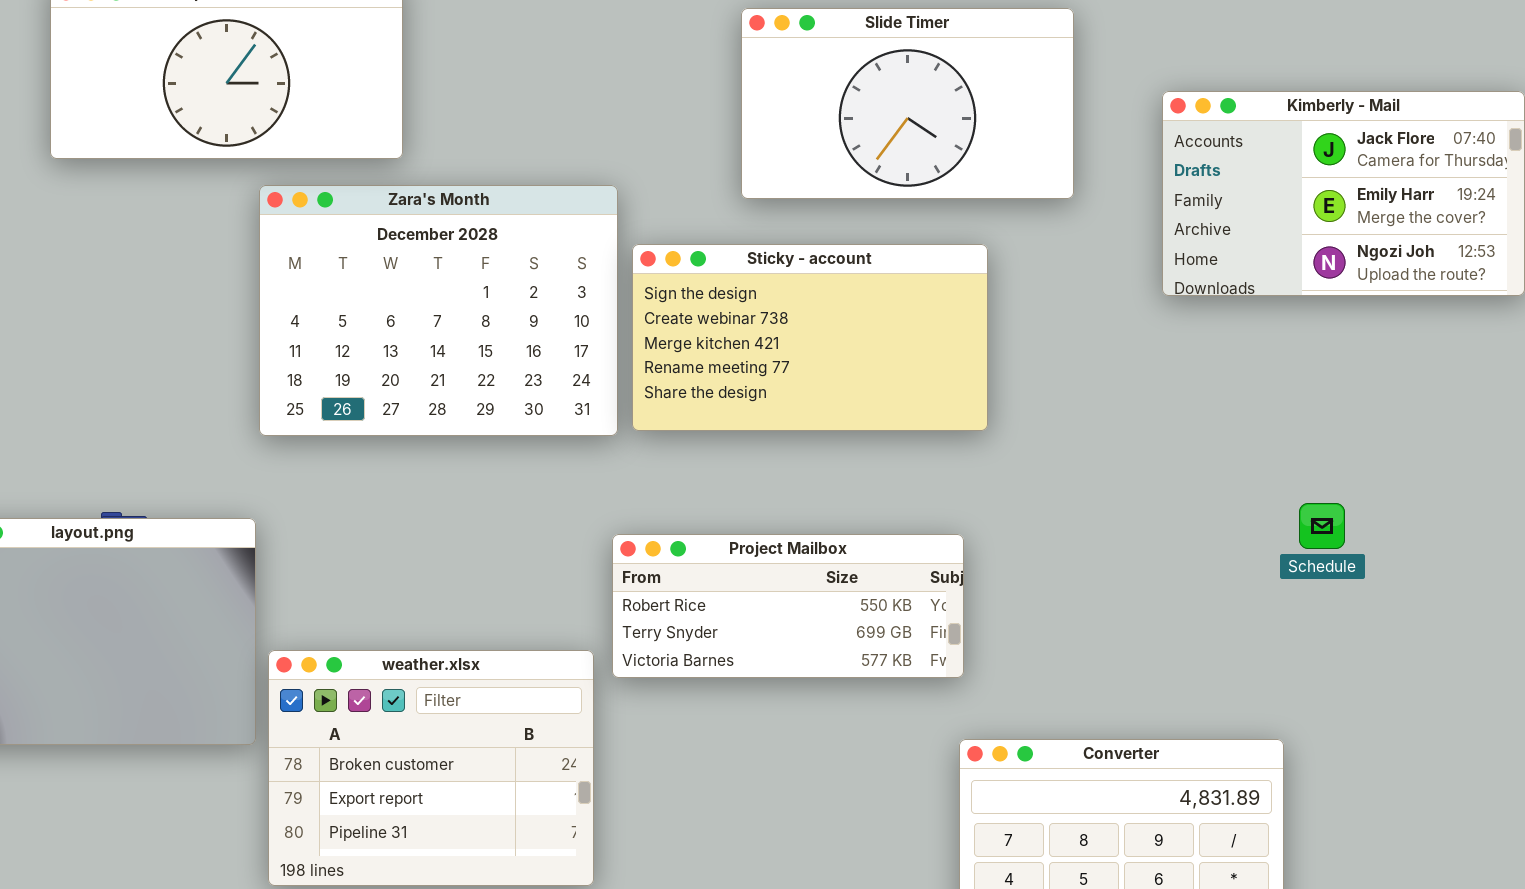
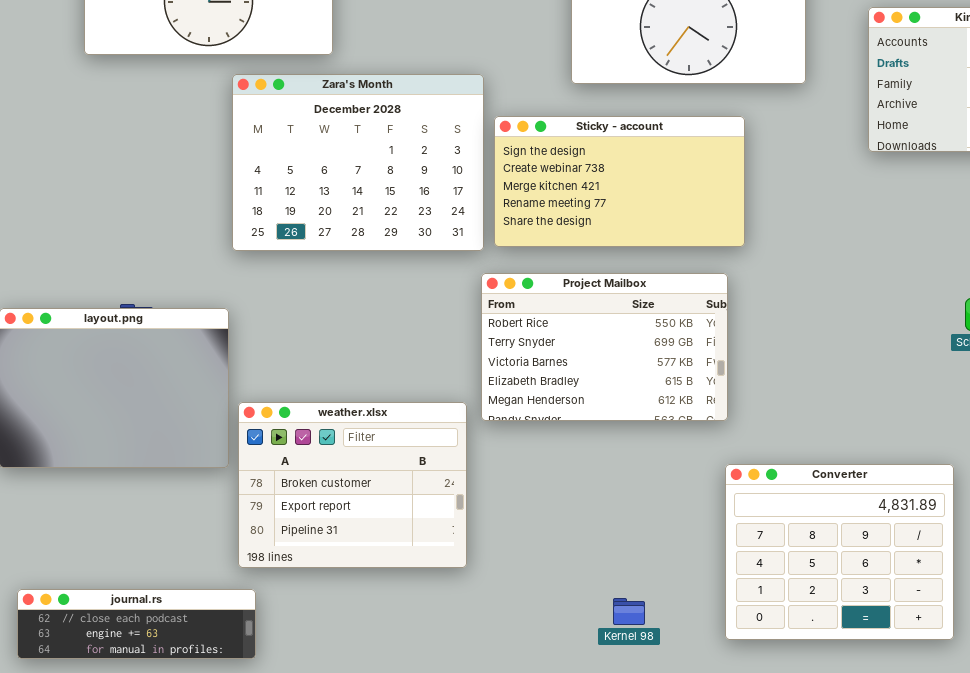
Project Mailbox: [612,534,964,678] -> [481,273,728,421], resized

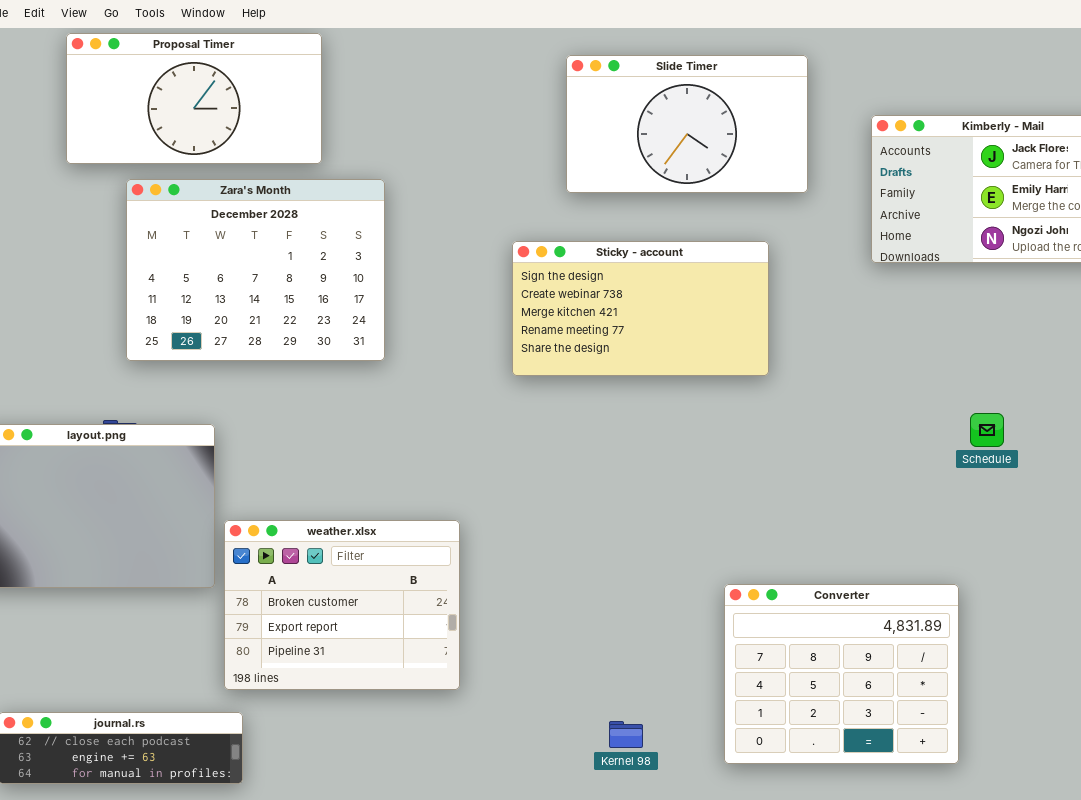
Zara's Month: [232,74,484,251] -> [126,179,385,361], moved
Sticky - account: [494,116,745,247] -> [512,241,769,376], moved
Project Mailbox: [481,273,728,421] -> none, closed

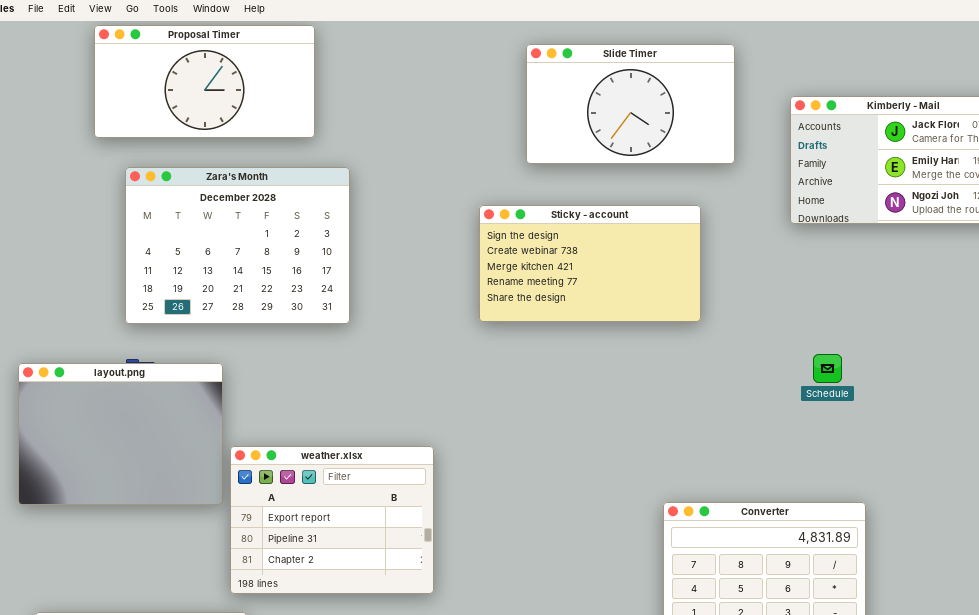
Zara's Month: [126,179,385,361] -> [125,167,350,324], moved
Schedule: [970,413,1004,447] -> [813,354,842,383], moved
weather.xlsx: [224,520,460,690] -> [230,446,434,594], scrolled down 1 row

